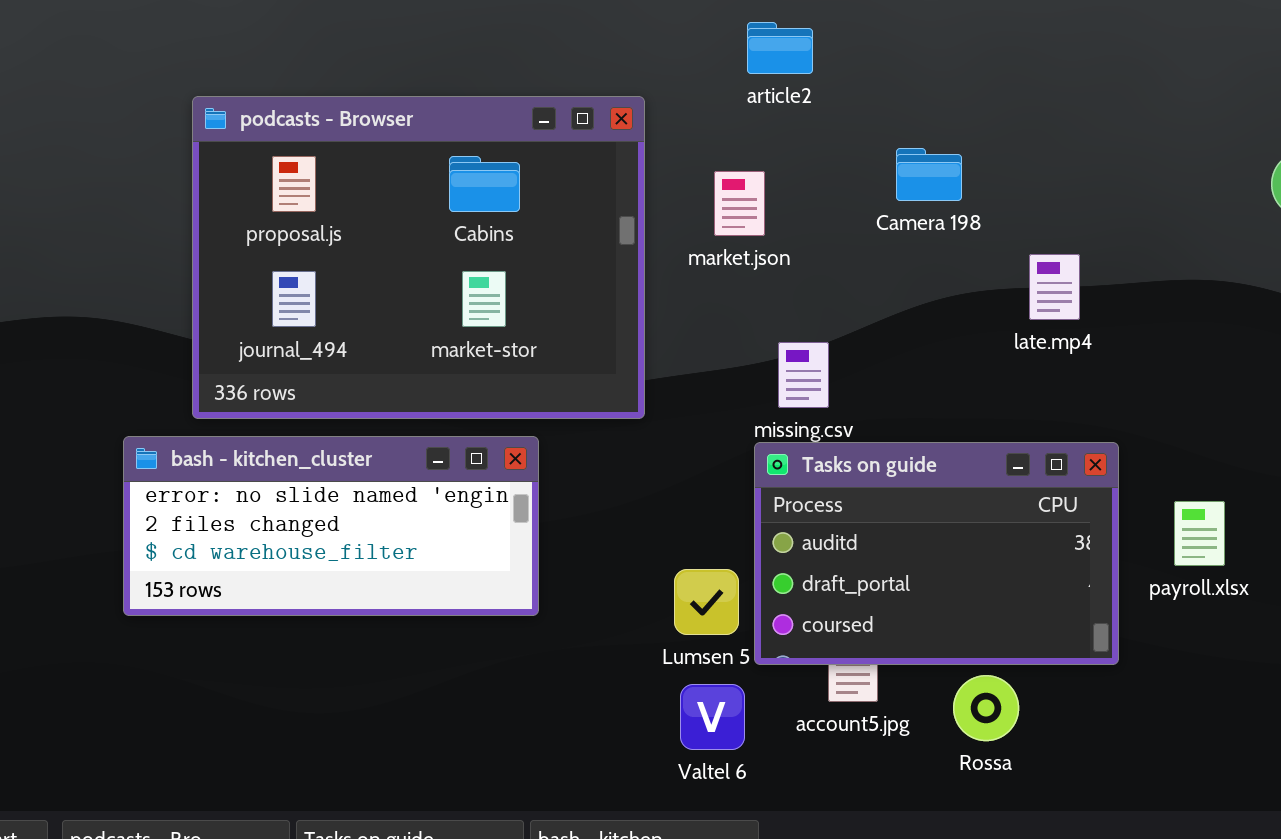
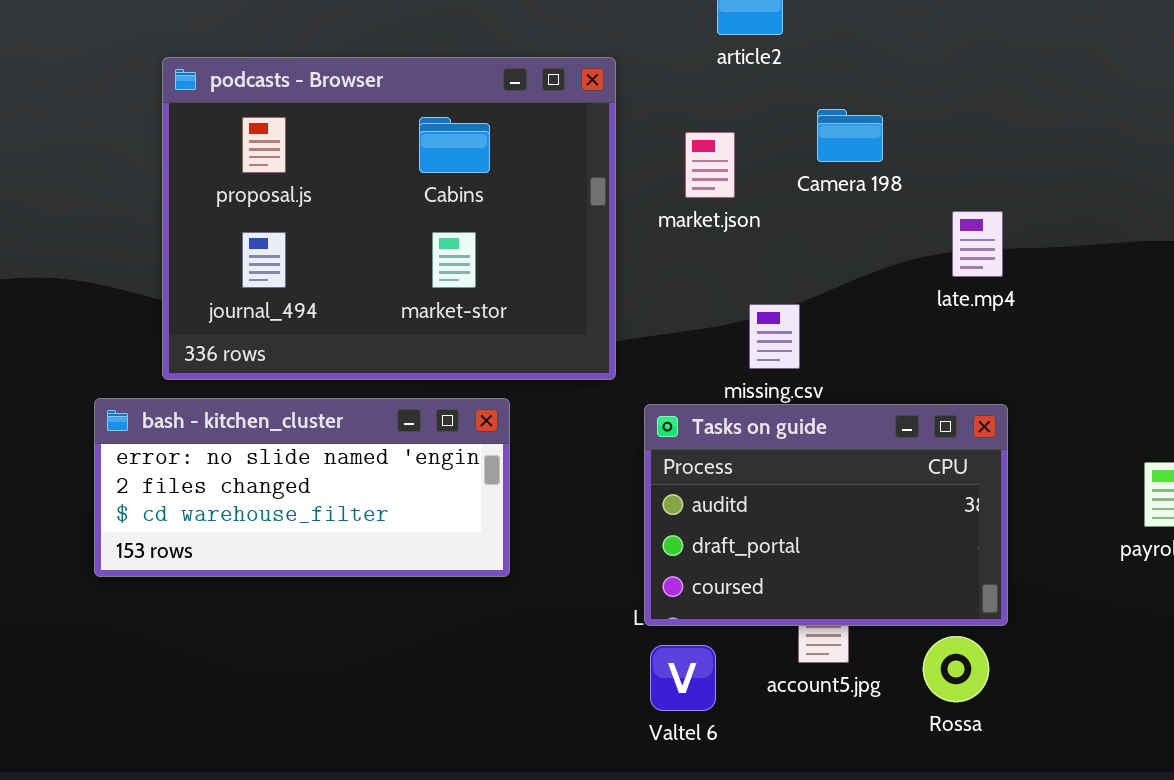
Camera 198: [896,148,962,201] -> [817,109,883,162], moved
late.mp4: [1029,254,1080,320] -> [952,211,1003,277], moved
Tasks on guide: [754,442,1119,665] -> [644,404,1008,626], moved

